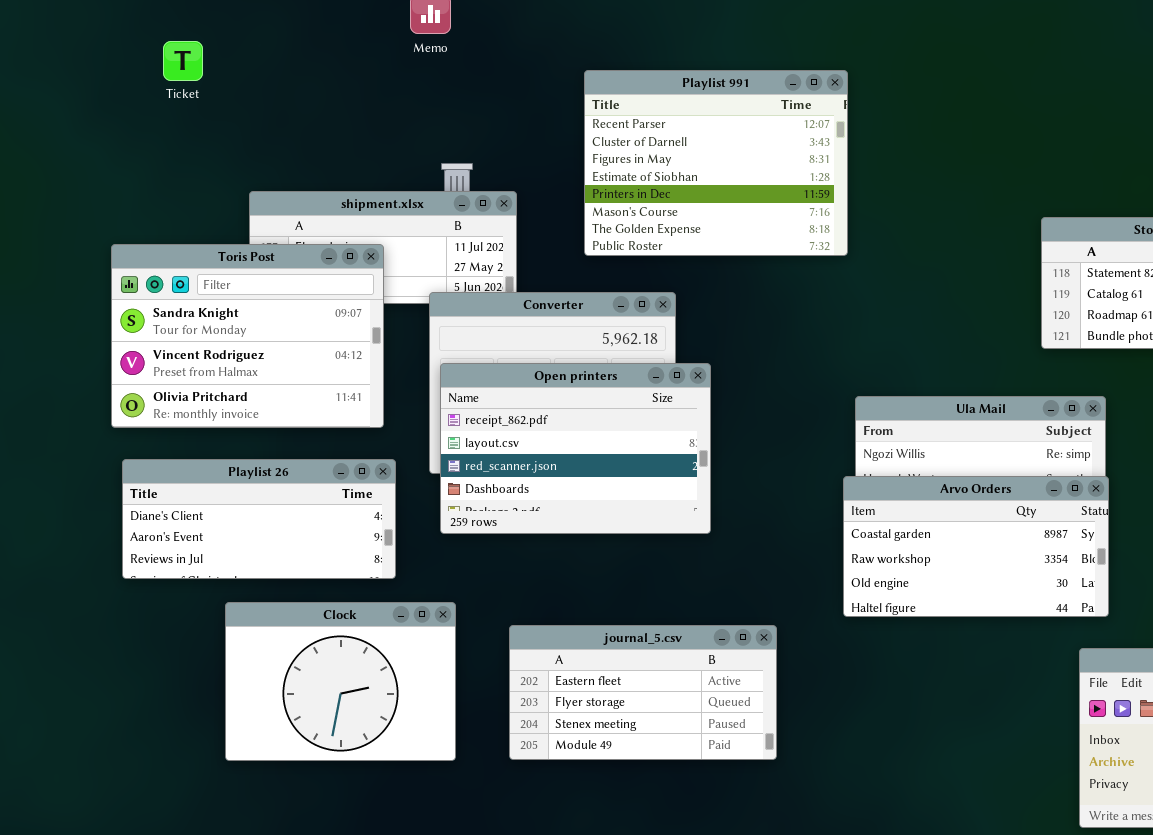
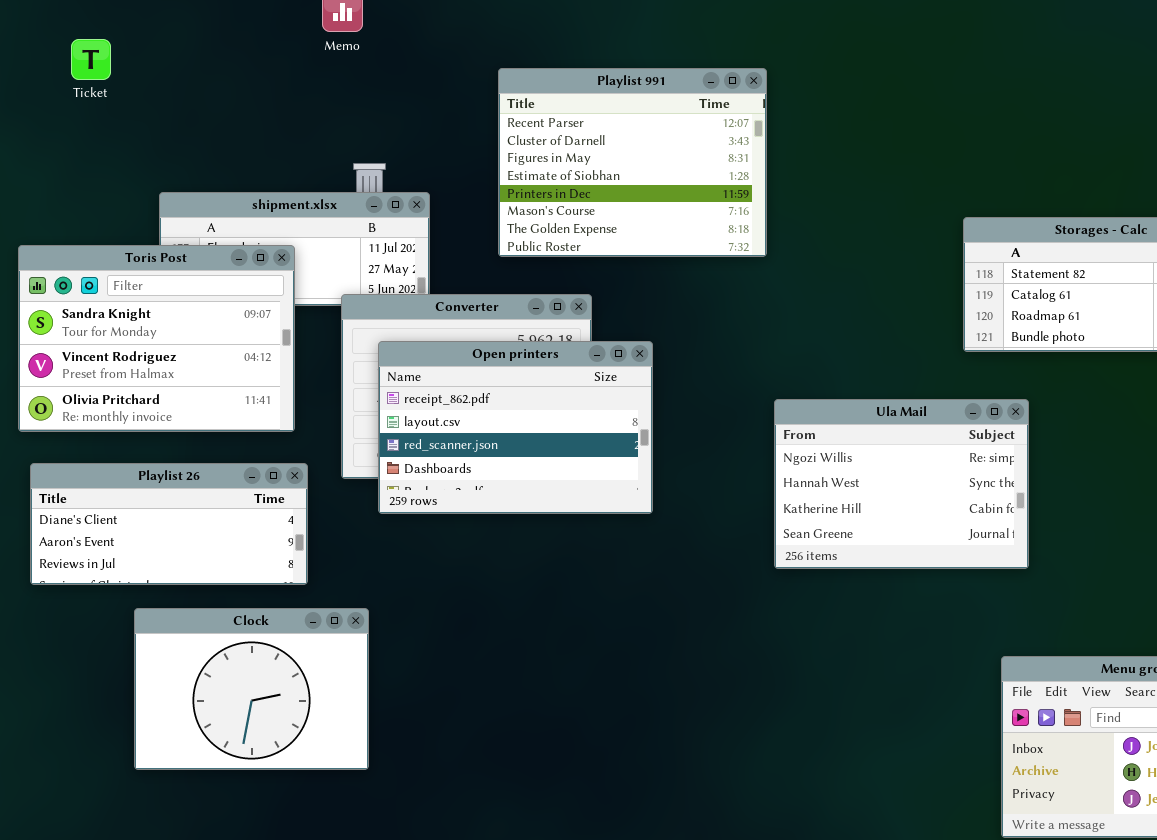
Open printers: [440,363,711,534] -> [378,341,653,514], moved
Arvo Orders: [843,476,1109,617] -> none, closed
journal_5.csv: [509,625,777,760] -> none, closed

